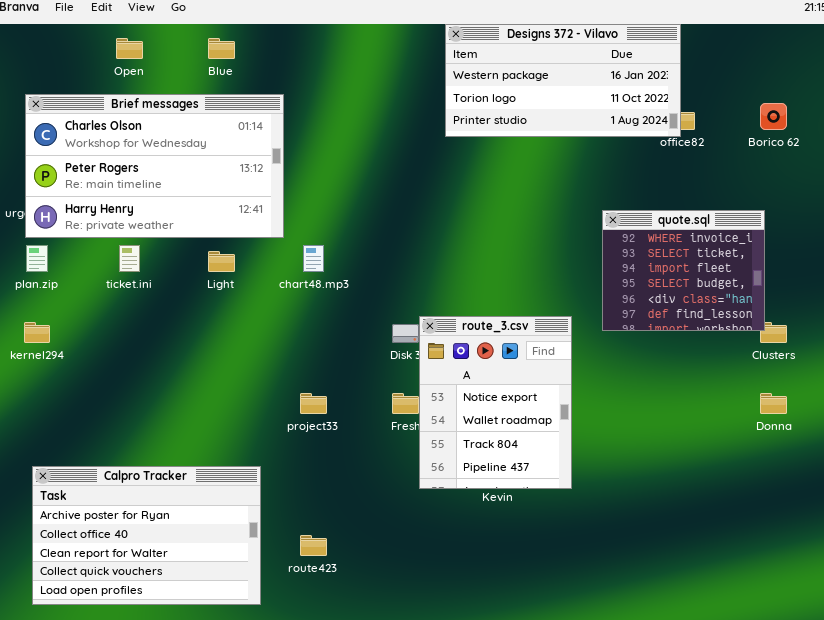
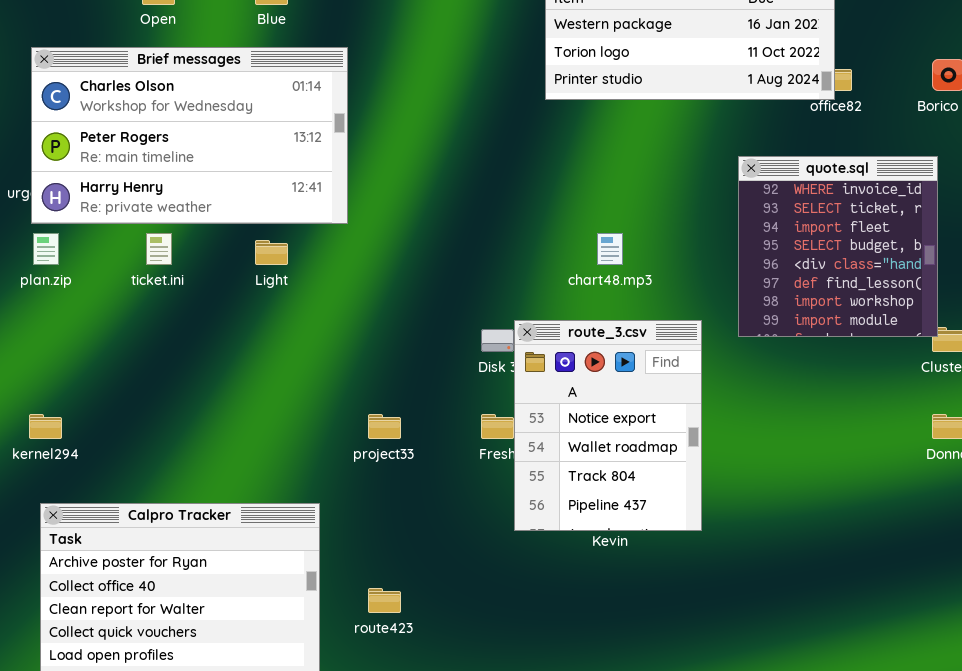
quote.sql: [602,210,765,331] -> [738,156,938,337], resized
chart48.mp3: [303,245,324,272] -> [597,233,623,265], moved
kernel294: [24,322,50,343] -> [29,414,62,439], moved

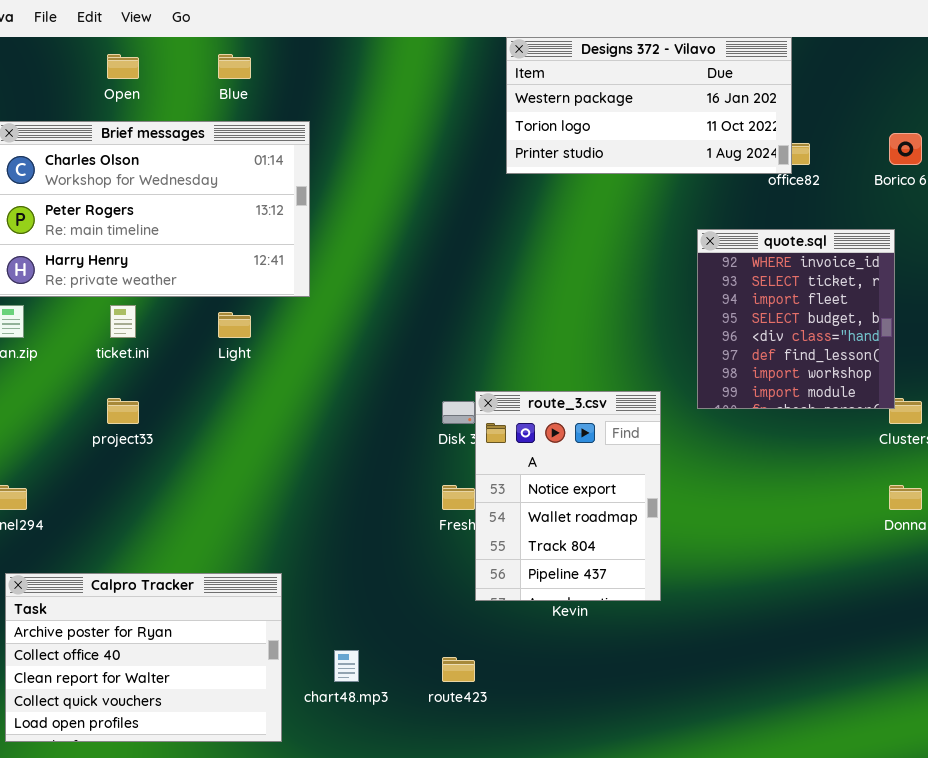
chart48.mp3: [597,233,623,265] -> [334,650,359,682], moved
project33: [368,414,401,439] -> [107,398,139,424], moved
route423: [368,588,401,613] -> [442,657,475,682], moved

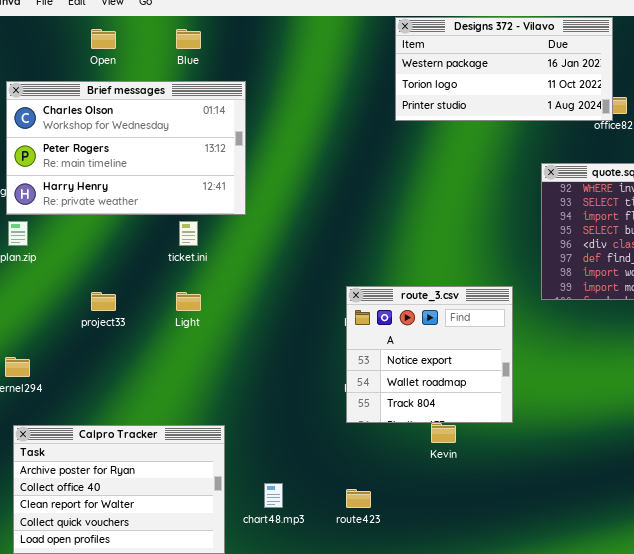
ticket.ini: [110,305,136,338] -> [179,221,198,246], moved
Light: [218,312,251,338] -> [176,292,201,311], moved
route_3.csv: [475,391,661,601] -> [346,286,513,423], resized

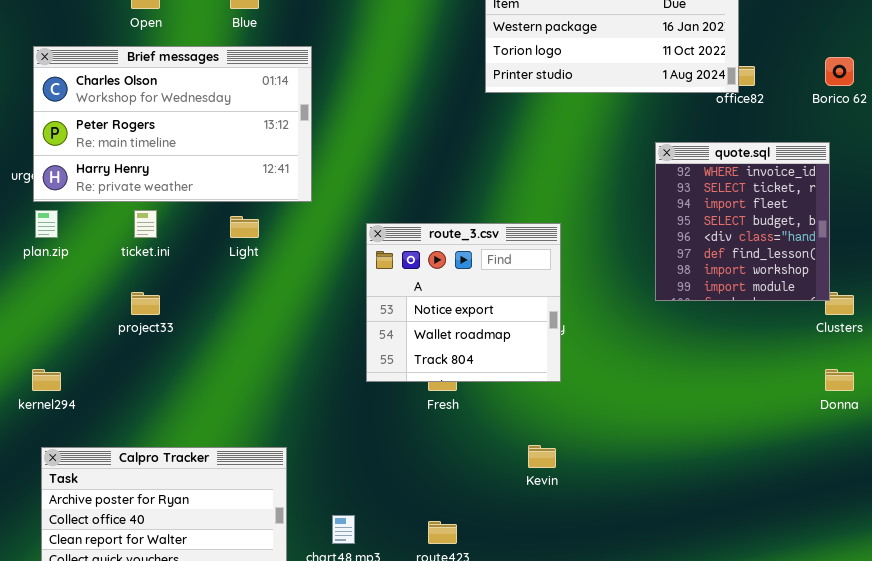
ticket.ini: [179,221,198,246] -> [134,210,157,238], moved
route_3.csv: [346,286,513,423] -> [366,223,561,382], moved
Light: [176,292,201,311] -> [230,216,259,238], moved

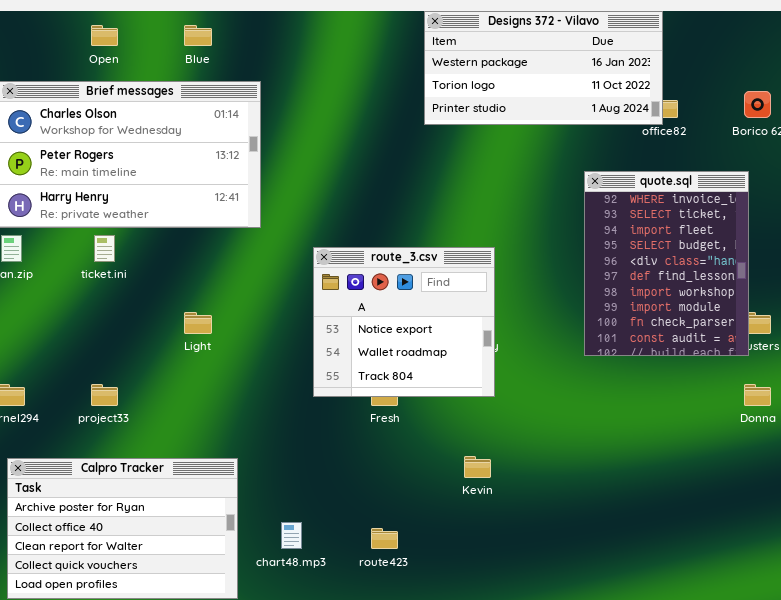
quote.sql: [655,142,830,301] -> [584,171,749,356], resized
Light: [230,216,259,238] -> [184,312,212,334], moved
project33: [131,292,160,315] -> [91,384,118,406], moved

